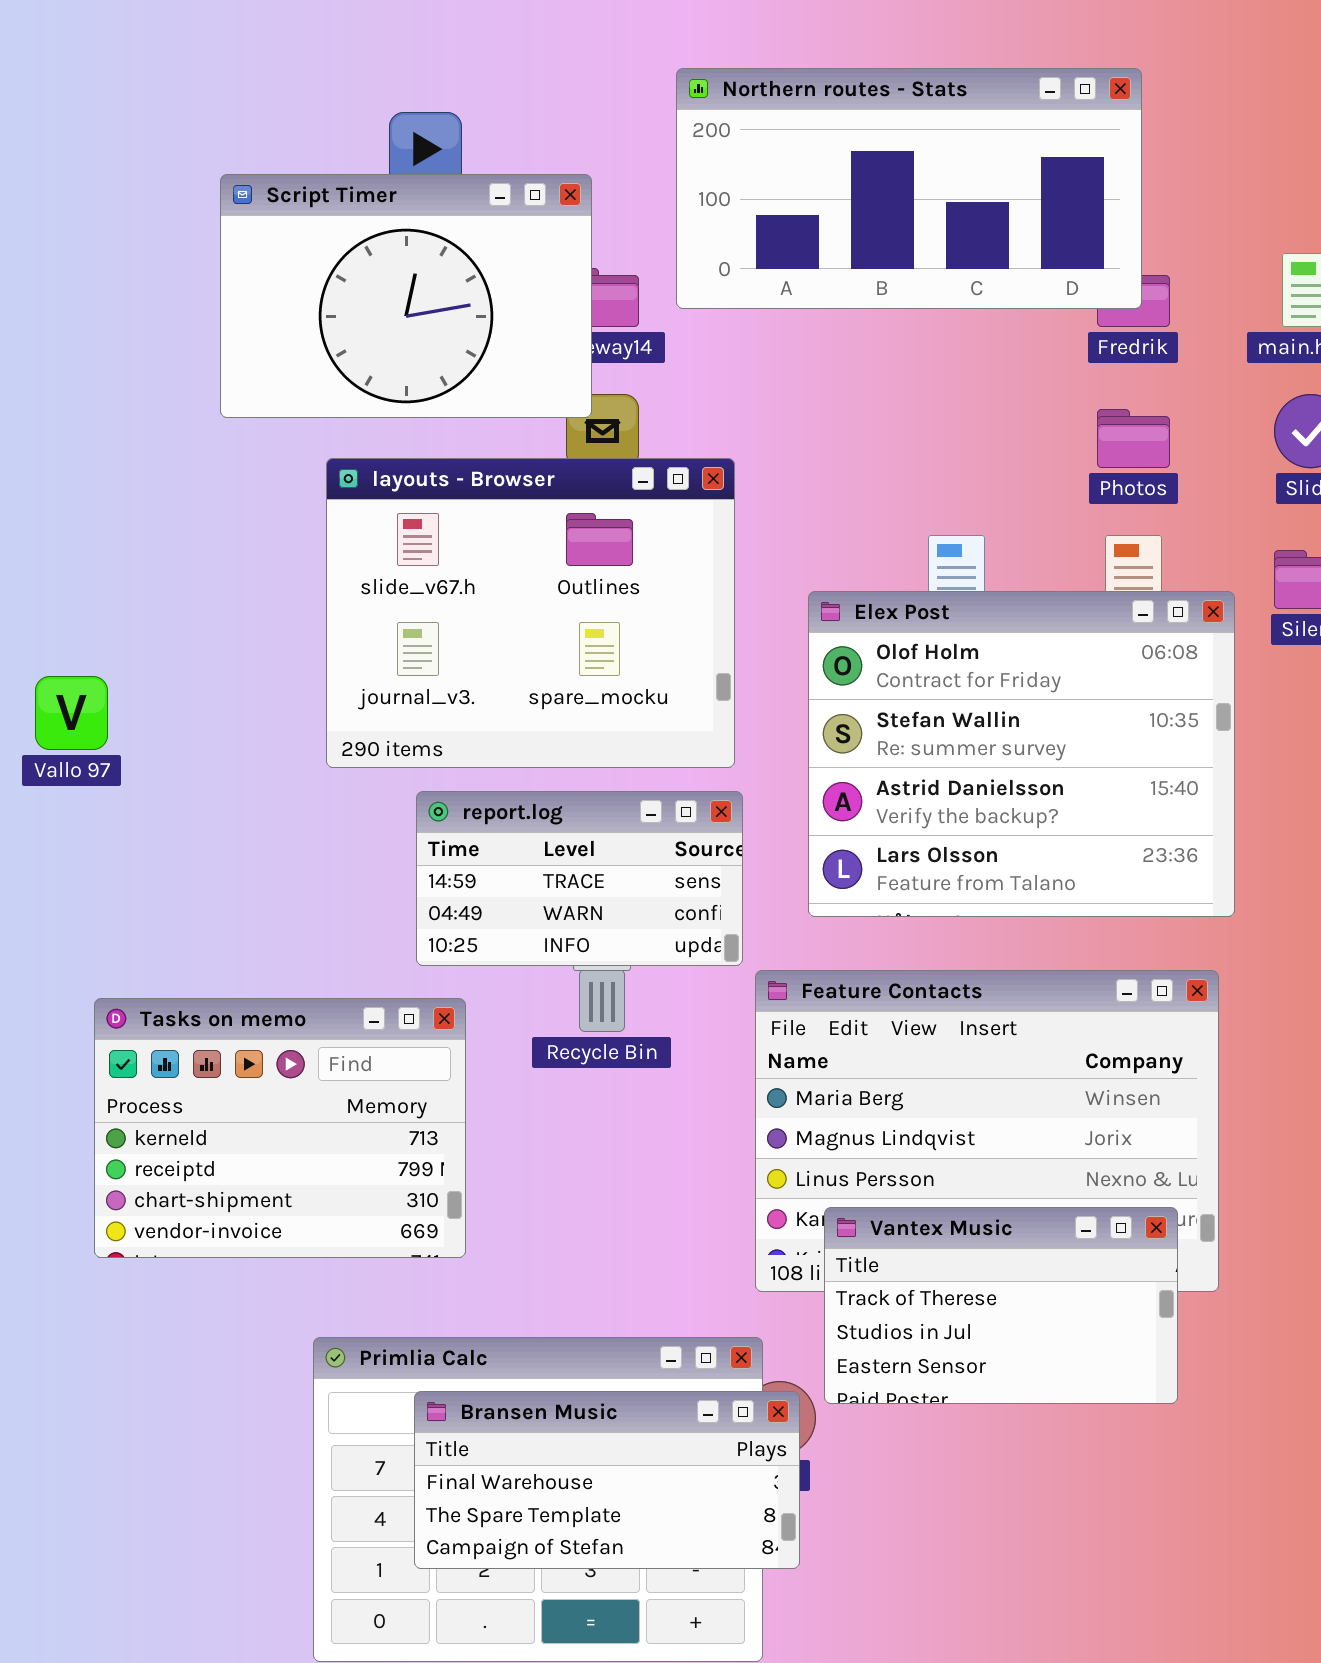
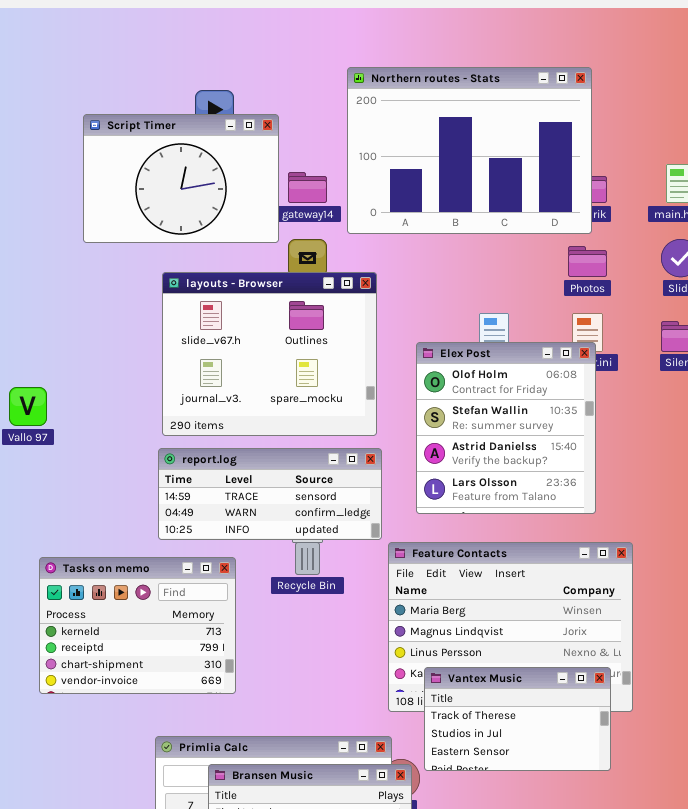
Northern routes - Stats: [676,68,1142,309] -> [347,67,592,234], resized
Script Timer: [220,174,592,418] -> [83,114,279,243], moved
Elex Post: [808,591,1235,917] -> [416,342,596,514], resized
report.log: [416,791,743,966] -> [158,448,382,540], resized

